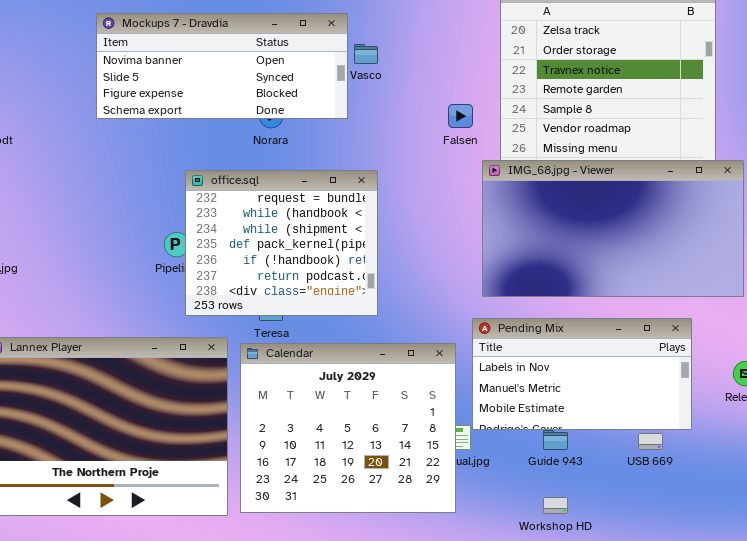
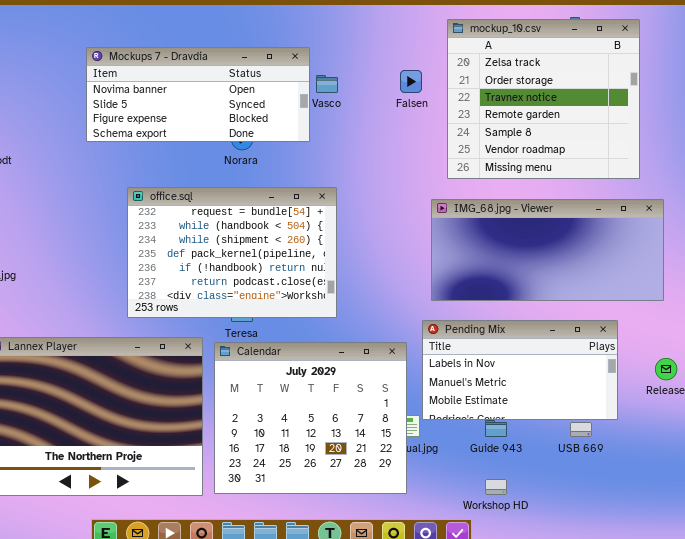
Falsen: [448,104,473,128] -> [400,70,422,93], moved
IMG_68.jpg - Viewer: [482,160,744,297] -> [431,199,664,301], resized
office.sql: [185,170,378,316] -> [127,187,337,318], resized

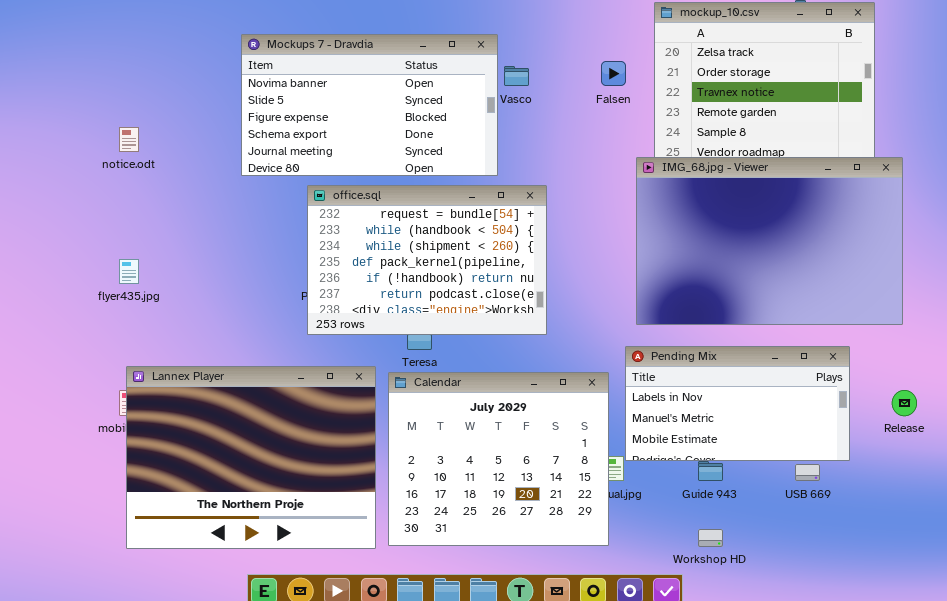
Mockups 7 - Dravdia: [86,47,310,142] -> [241,34,498,176], resized
office.sql: [127,187,337,318] -> [307,185,547,335], moved
IMG_68.jpg - Viewer: [431,199,664,301] -> [636,157,903,325], resized

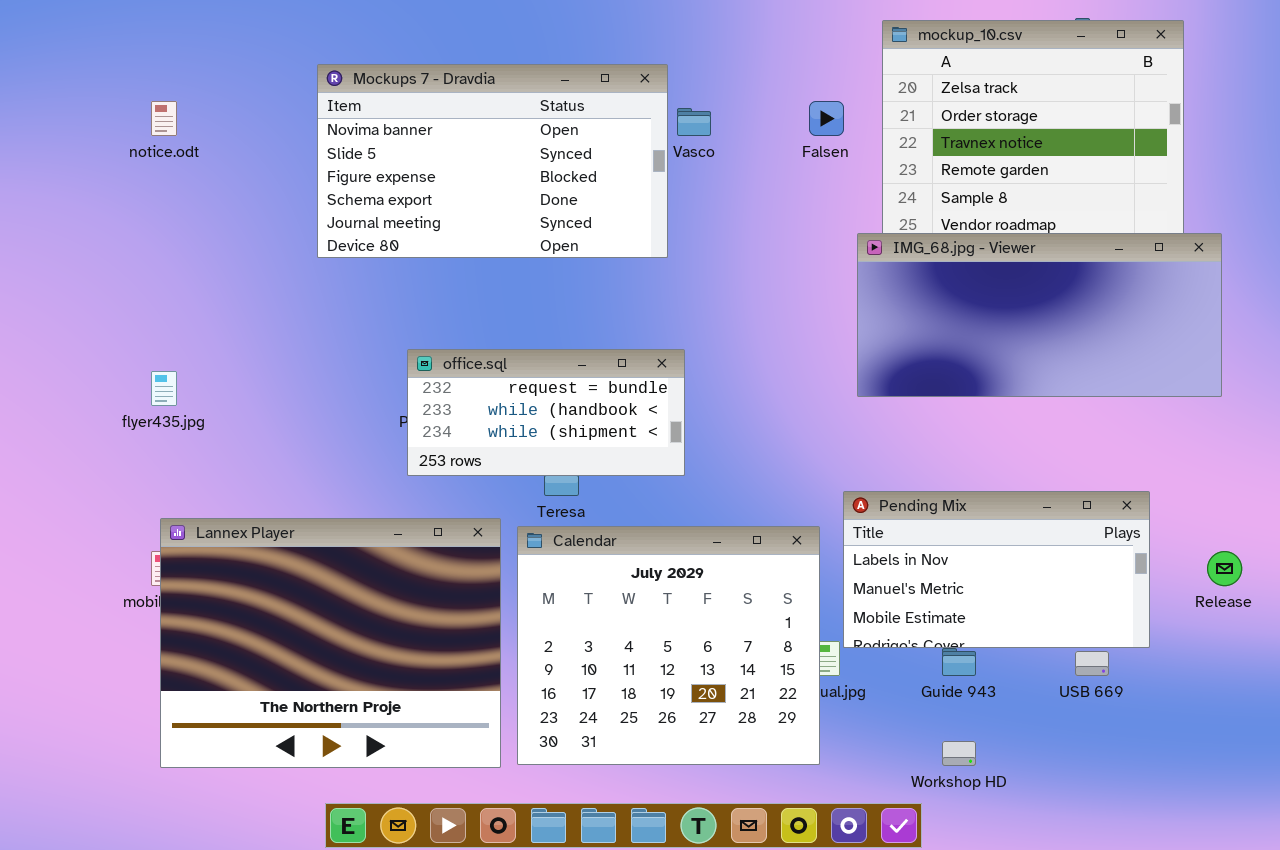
notice.odt: [119,127,139,152] -> [151,101,177,136], moved
IMG_68.jpg - Viewer: [636,157,903,325] -> [857,233,1222,397], resized
office.sql: [307,185,547,335] -> [407,349,685,476], resized

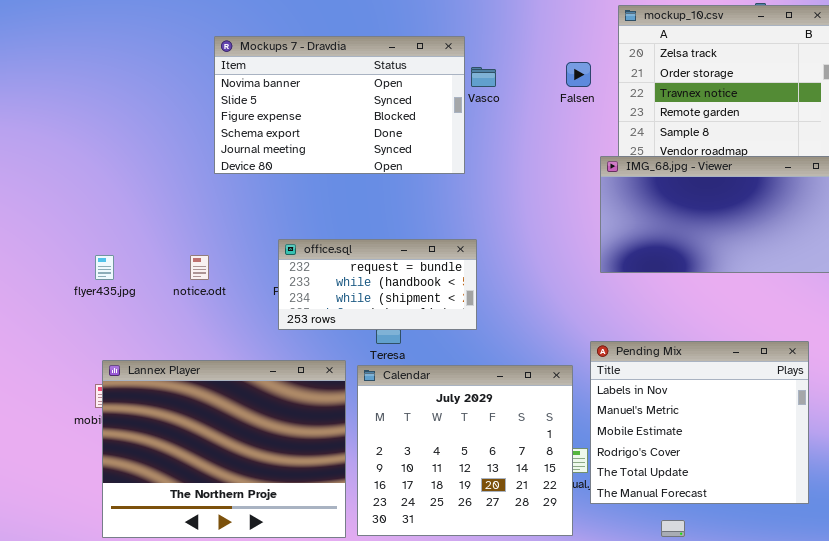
notice.odt: [151,101,177,136] -> [190,255,209,280], moved
Pending Mix: [843,491,1150,648] -> [590,341,809,504], resized

